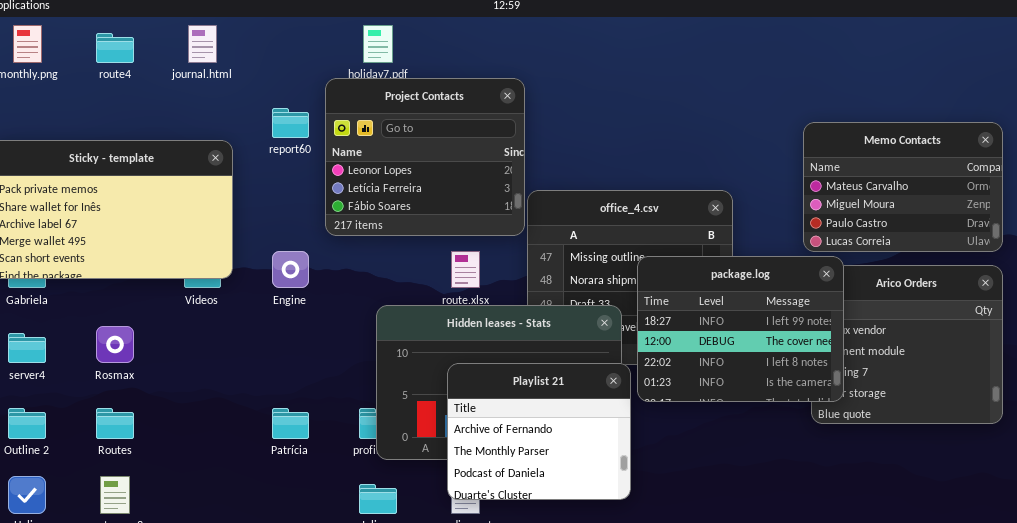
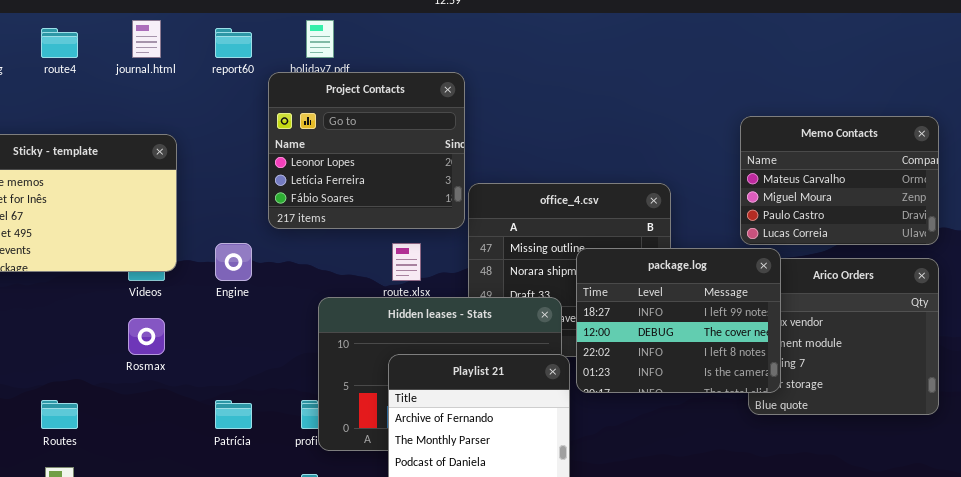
report60: [272,108,309,138] -> [215,28,252,58], moved
Rosmax: [96,326,134,363] -> [128,318,165,355], moved

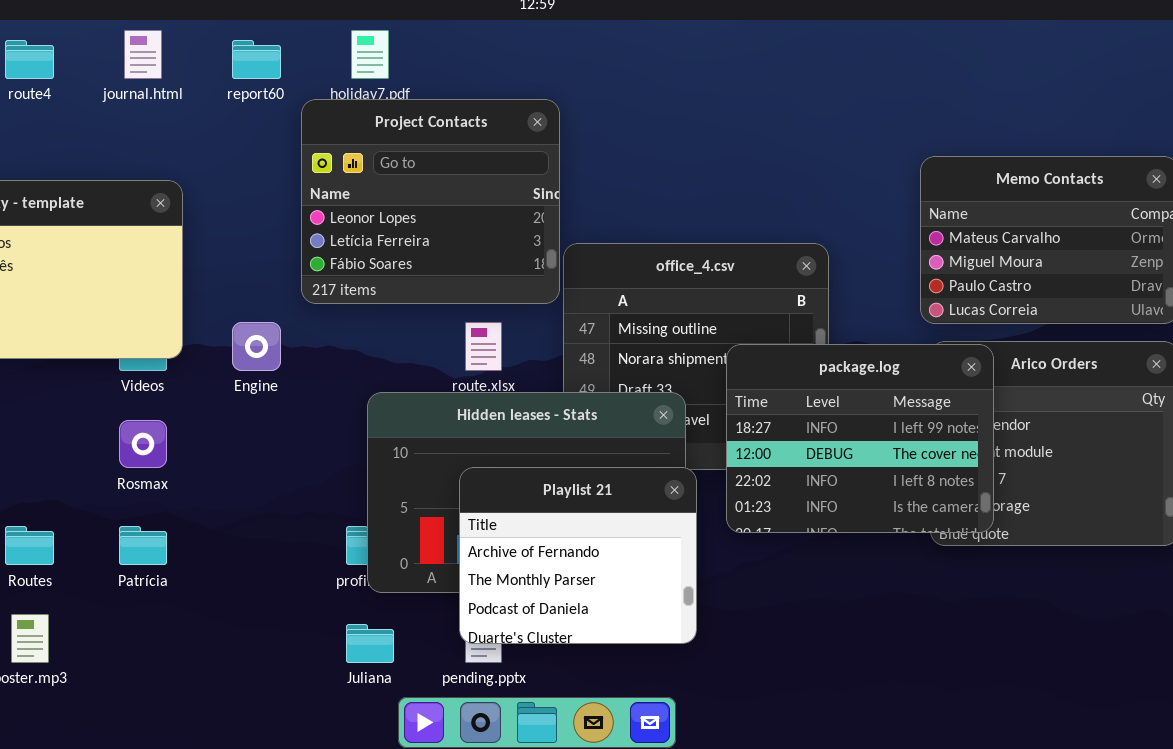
package.log: [576,248,781,393] -> [726,344,994,533], moved
Patrícia: [215,400,252,429] -> [119,526,167,565], moved

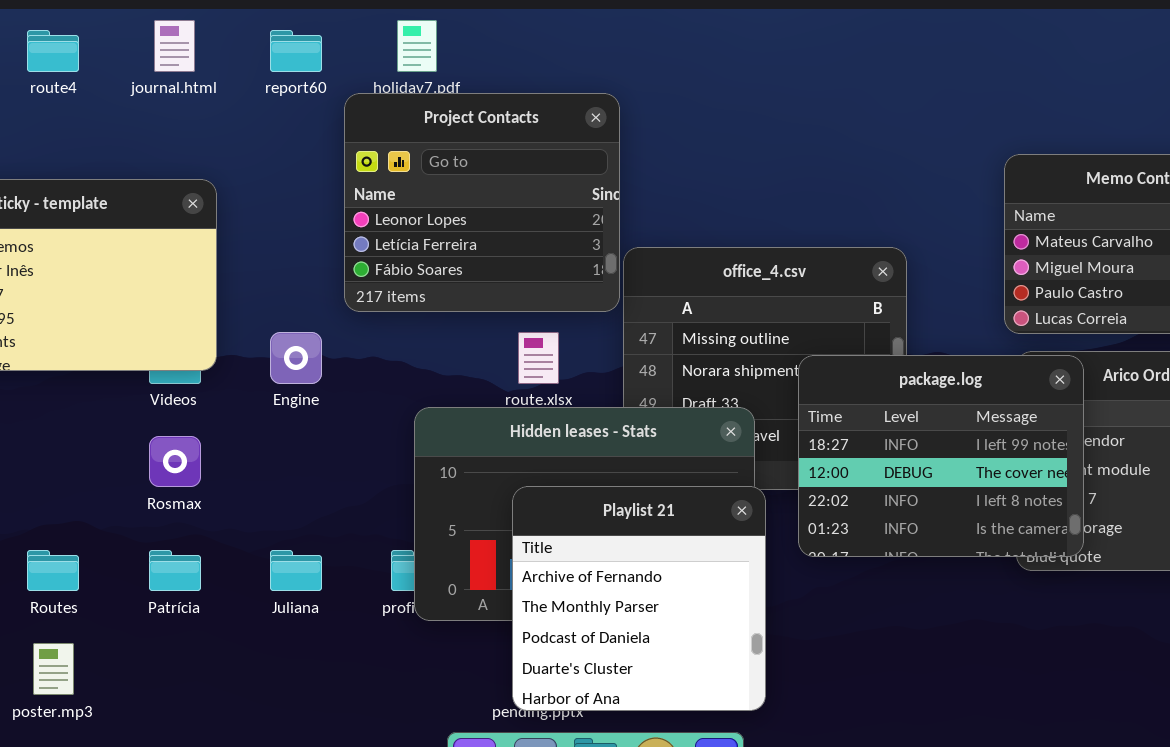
Playlist 21: [459,467,697,644] -> [512,486,766,711], resized
Juliana: [346,624,394,663] -> [270,550,322,591], moved

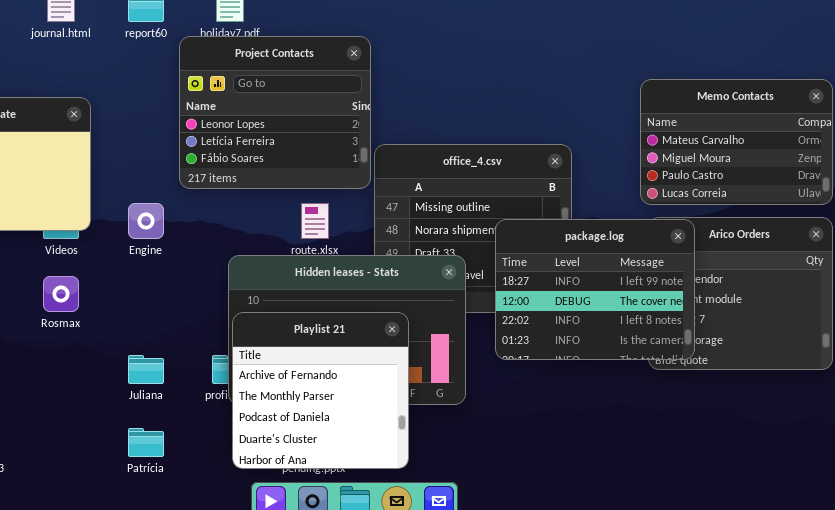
Playlist 21: [512,486,766,711] -> [232,312,409,469], moved
Patrícia: [149,550,201,591] -> [128,428,164,457], moved

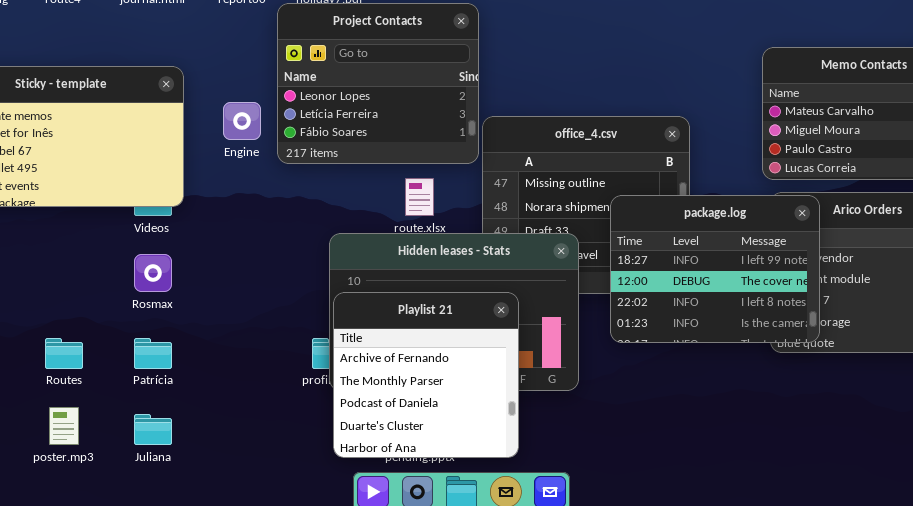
Engine: [128,203,164,239] -> [223,102,261,140], moved
Juliana: [128,355,164,384] -> [134,414,172,445], moved
Patrícia: [128,428,164,457] -> [134,338,172,369], moved

